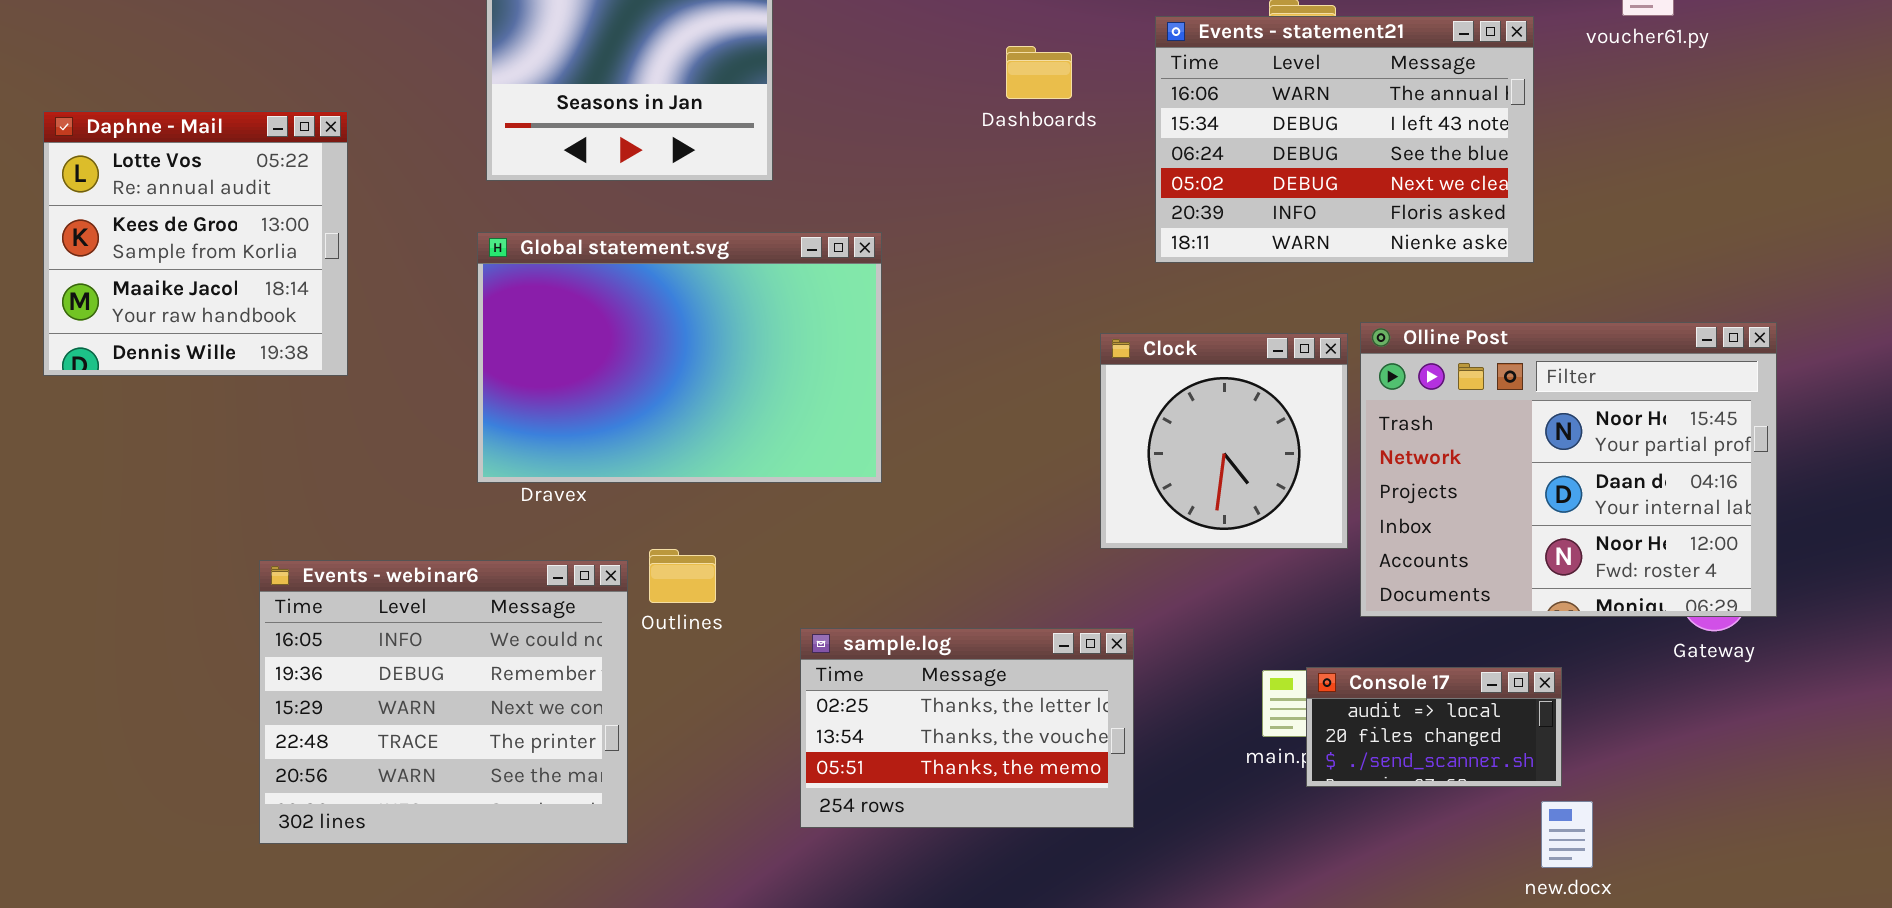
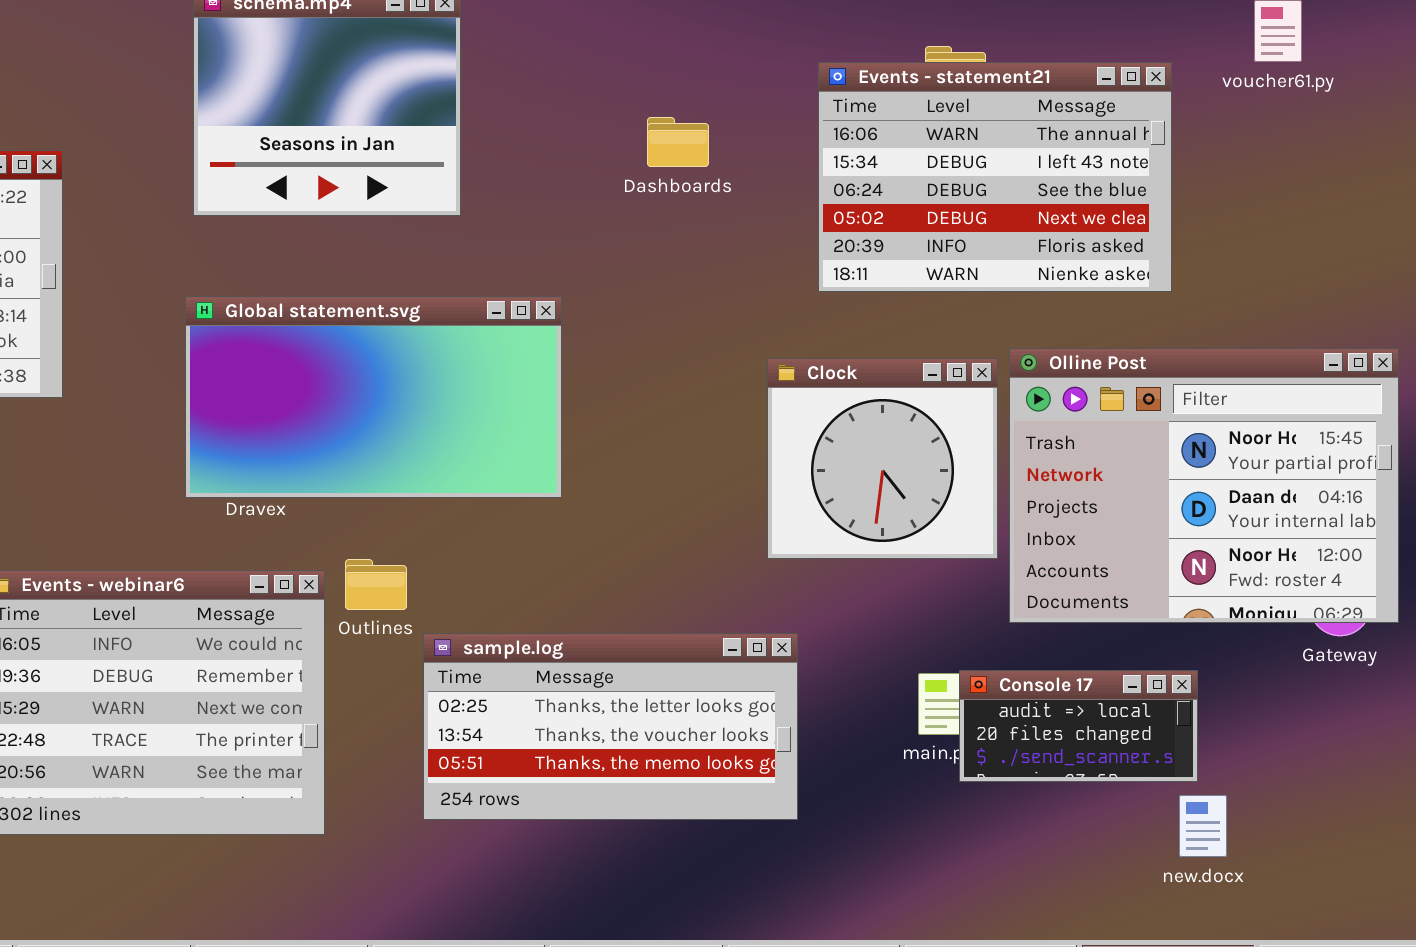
Dashboards: [1006,46,1072,99] -> [647,117,709,167], moved
Global statement.svg: [477,232,882,483] -> [185,296,562,498], resized
sample.log: [800,628,1134,828] -> [423,633,798,820], resized

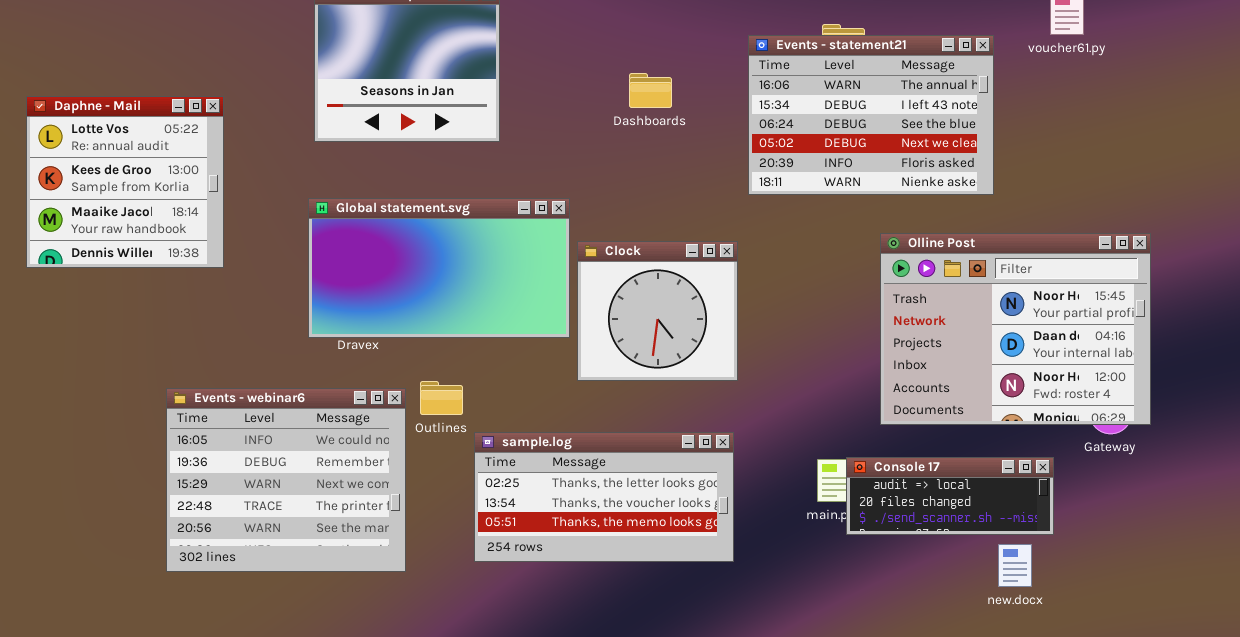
Clock: [767,358,998,559] -> [577,241,738,381], moved
Console 17: [959,670,1198,782] -> [846,457,1054,535], resized

